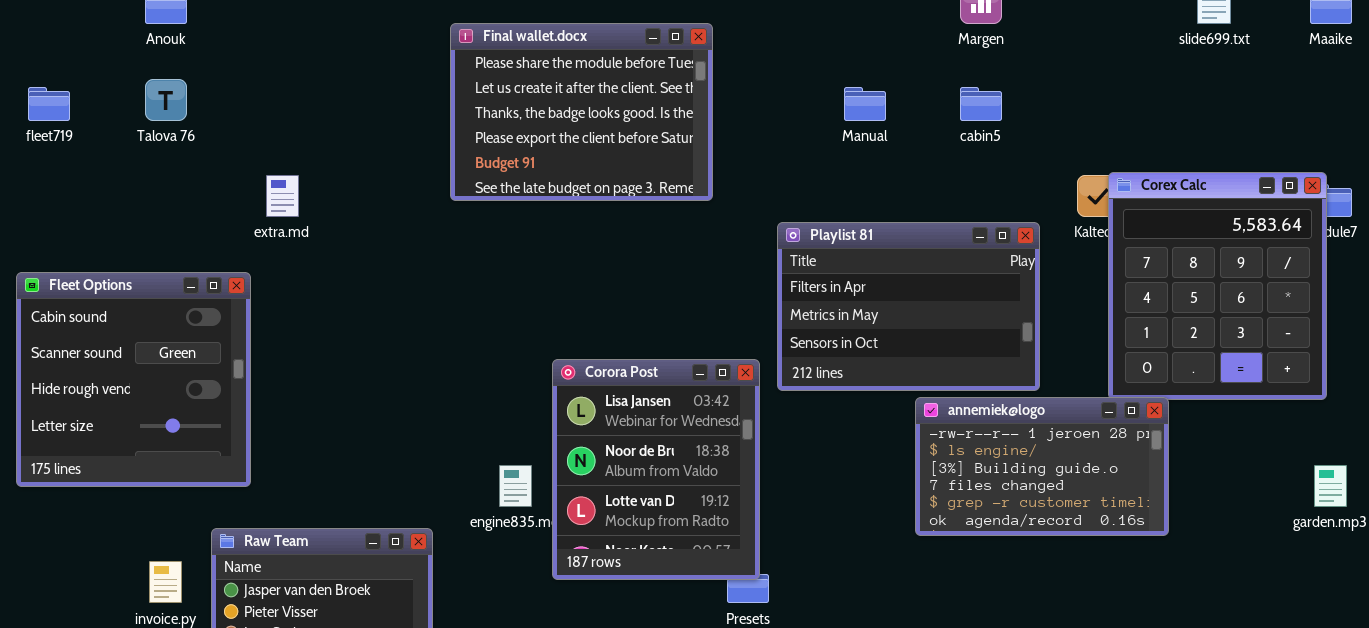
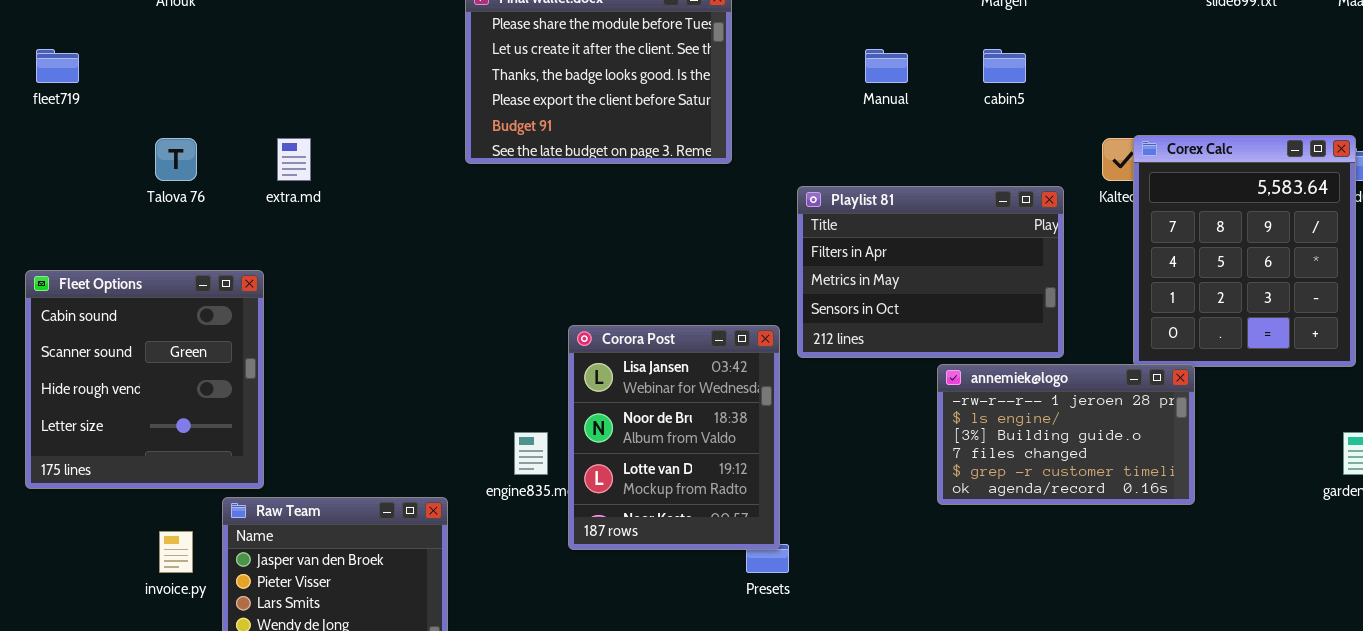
Talova 76: [145,79,187,121] -> [155,138,197,181], moved
Fleet Options: [16,272,251,487] -> [25,270,264,489], moved

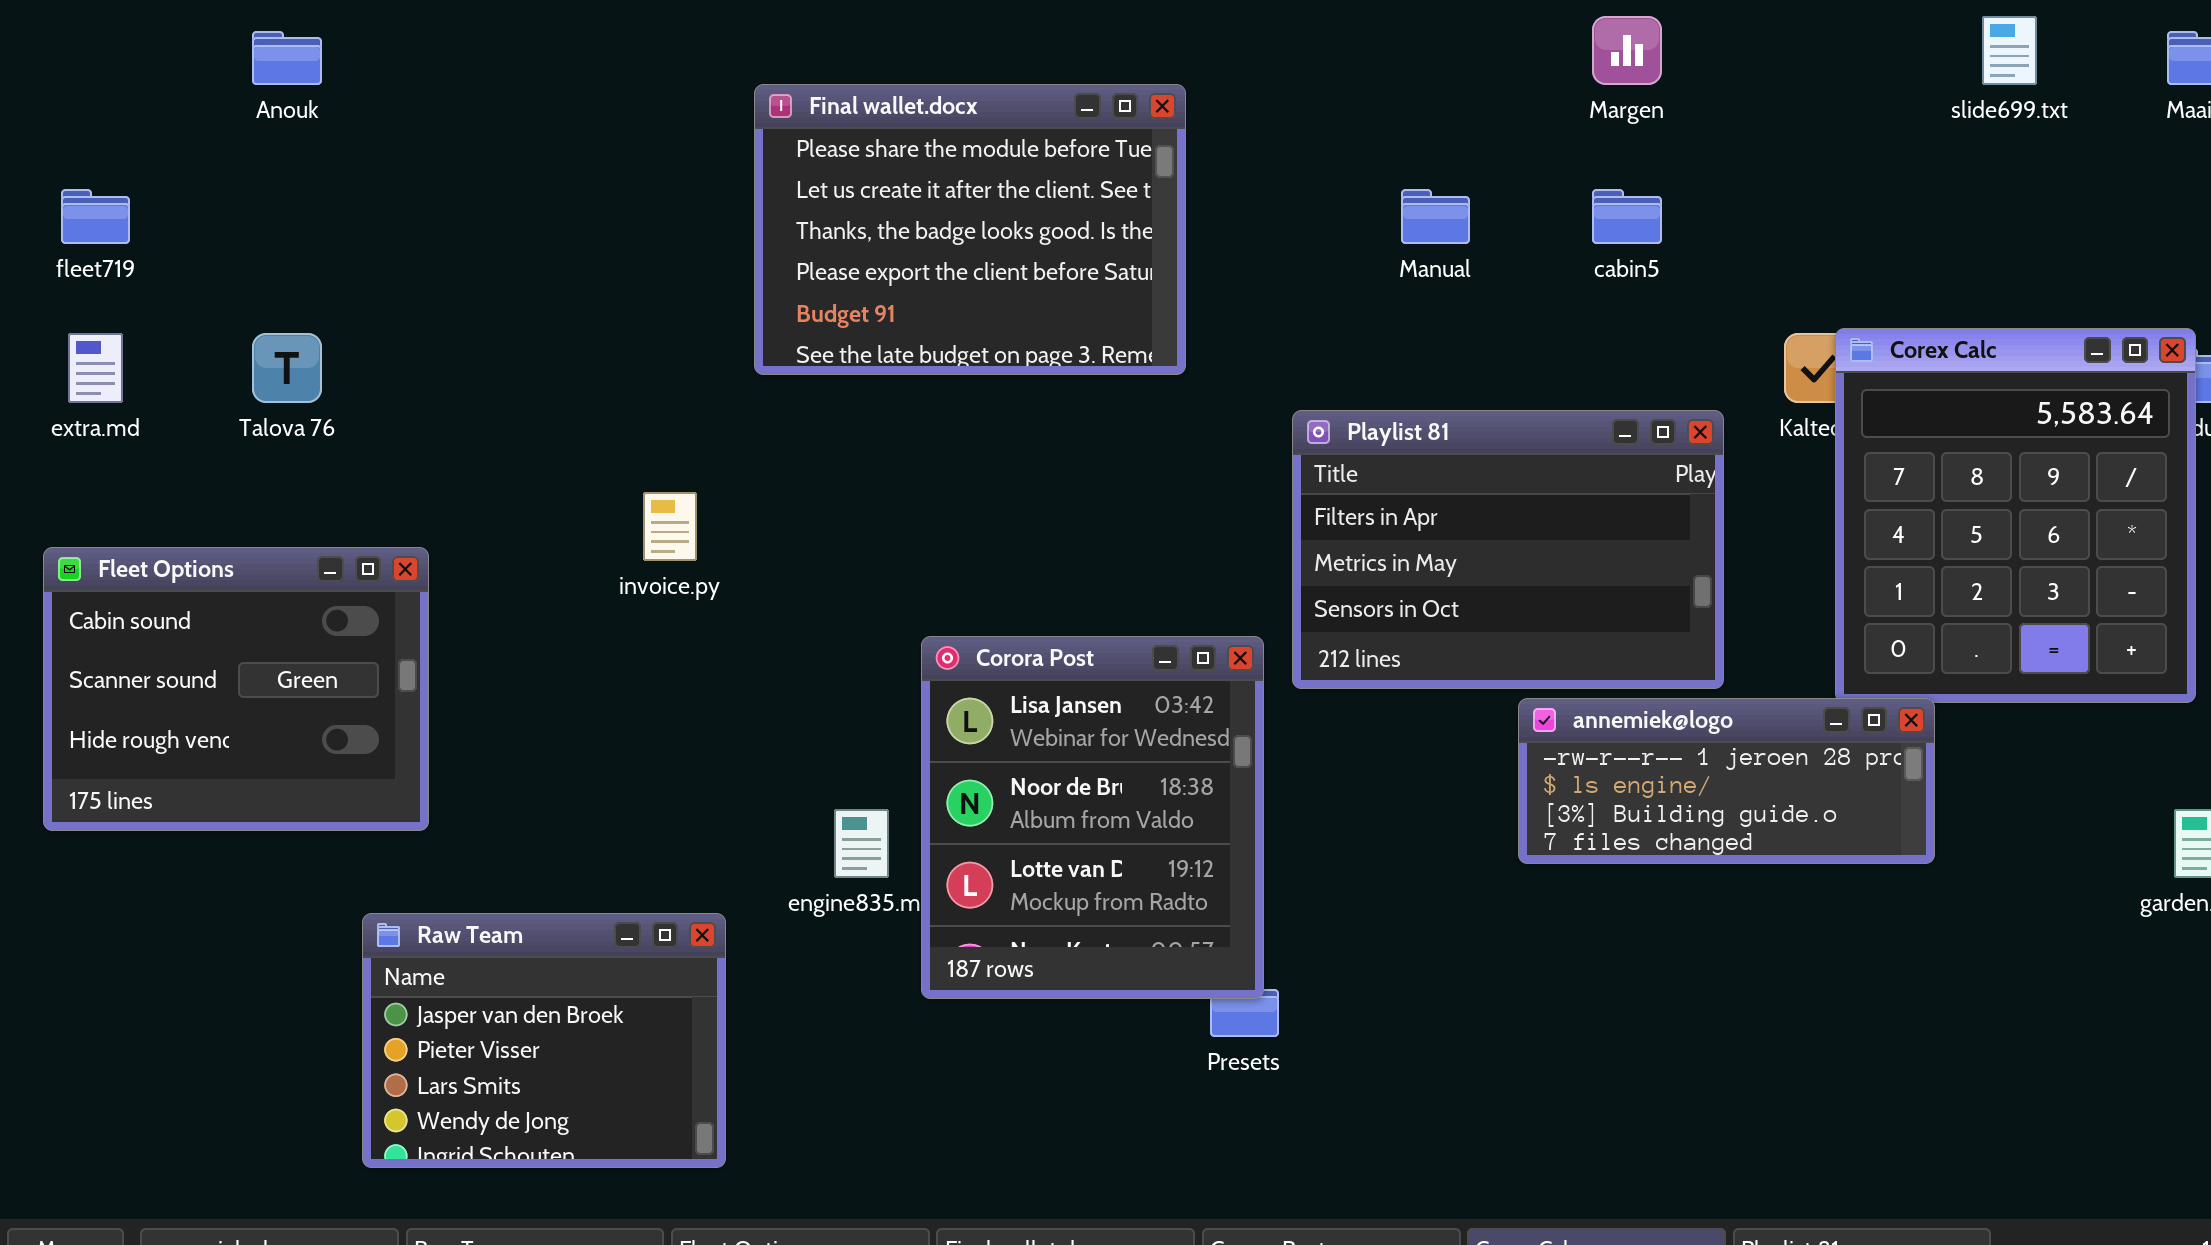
extra.md: [277,138,311,181] -> [68,333,123,403], moved
Fleet Options: [25,270,264,489] -> [43,547,429,831], resized
annemiek@logo: [937,364,1195,505] -> [1518,698,1935,864], resized
invoice.py: [159,531,193,573] -> [643,492,697,561], moved

